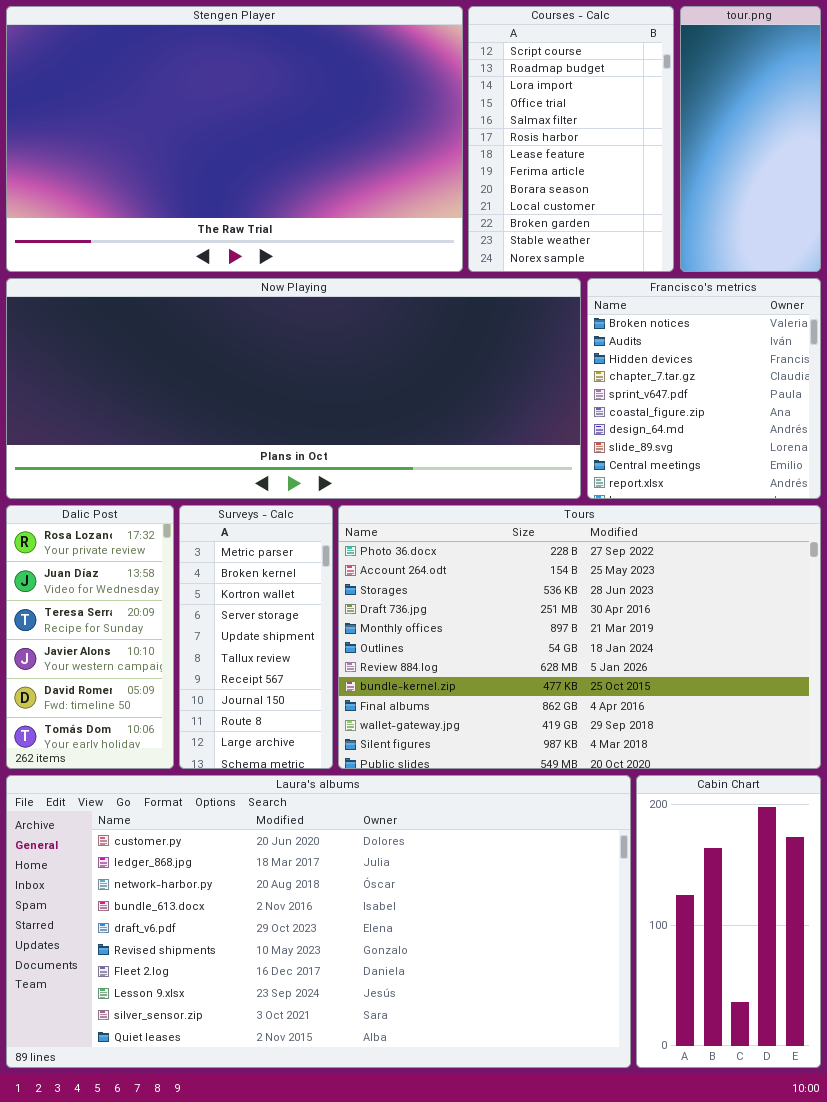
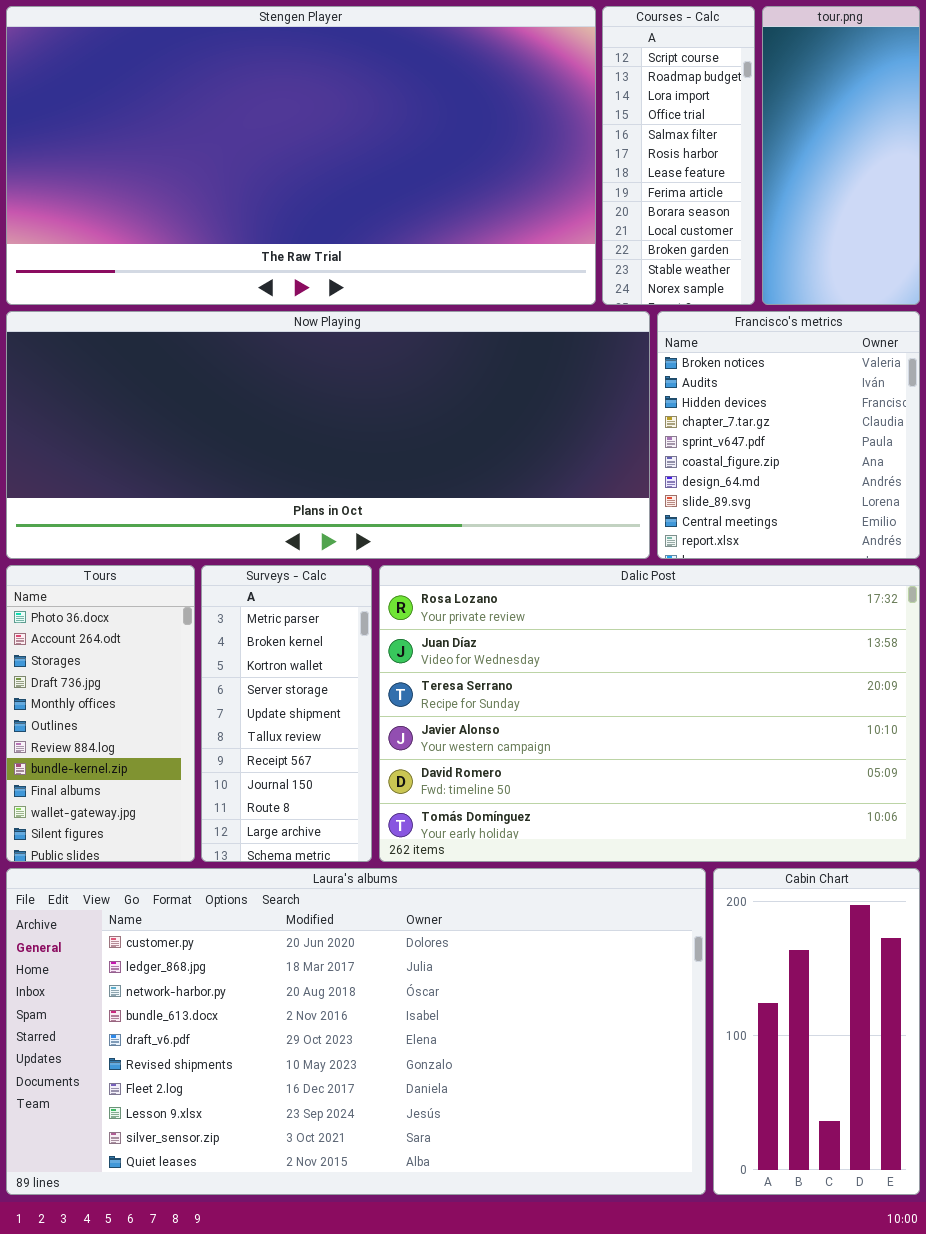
Stengen Player: [6,6,463,272] -> [6,6,596,305], resized
Courses - Calc: [468,6,674,272] -> [602,6,755,305], resized
Dalic Post: [6,505,174,769] -> [379,565,920,862], moved, resized
Tours: [338,505,821,769] -> [6,565,195,862], moved, resized

